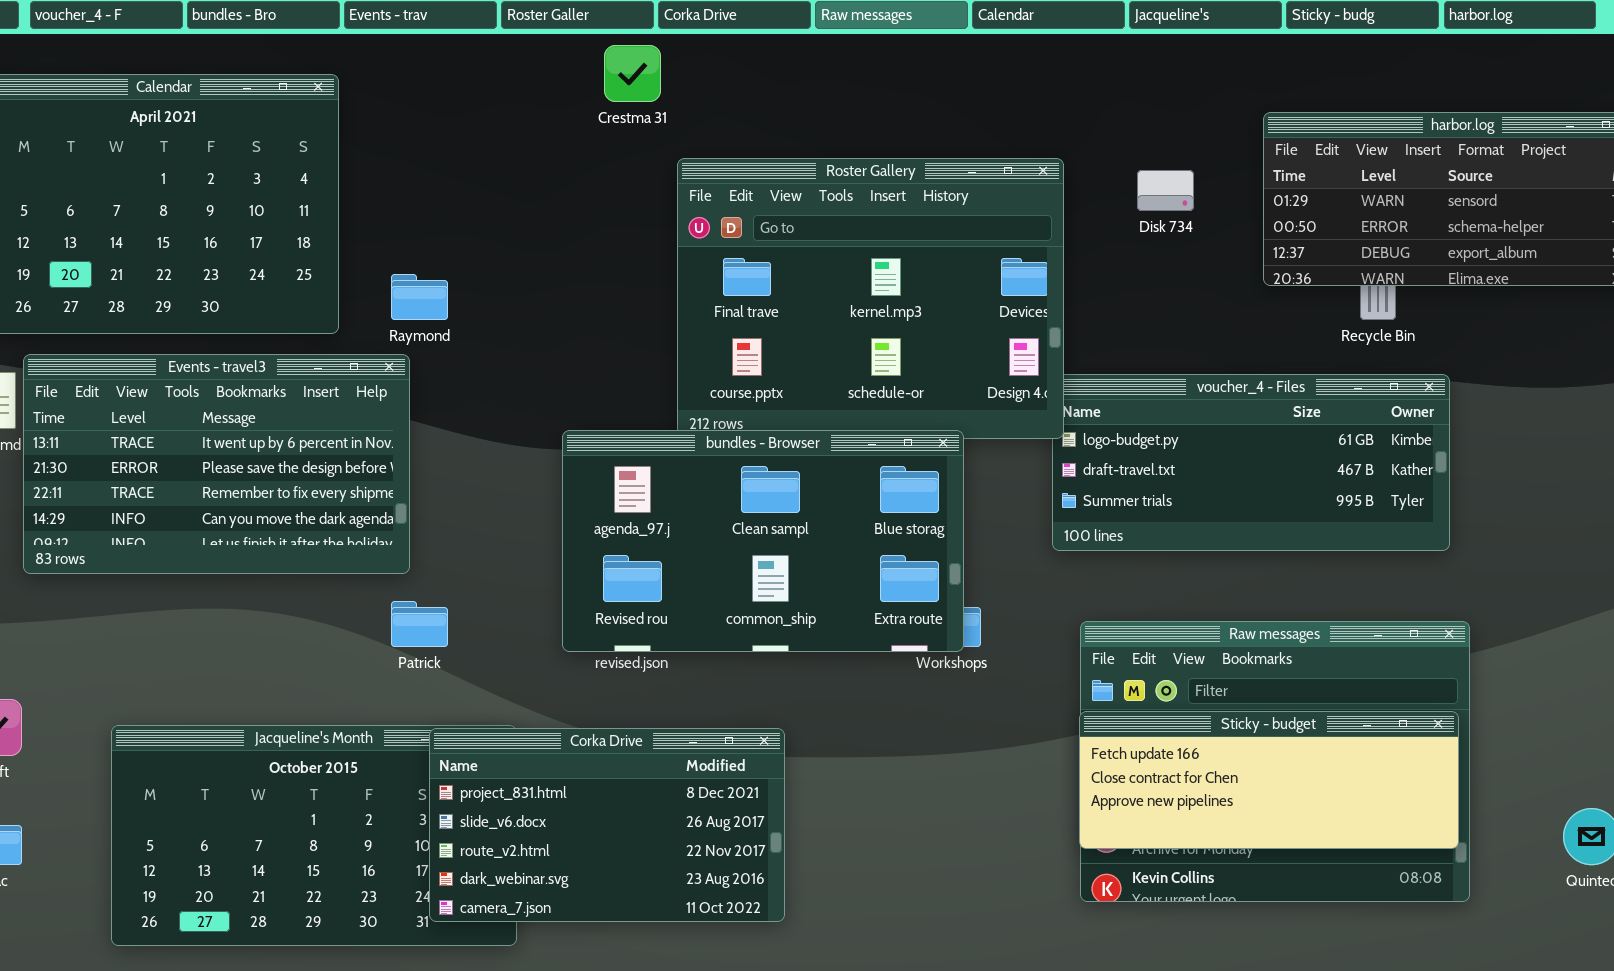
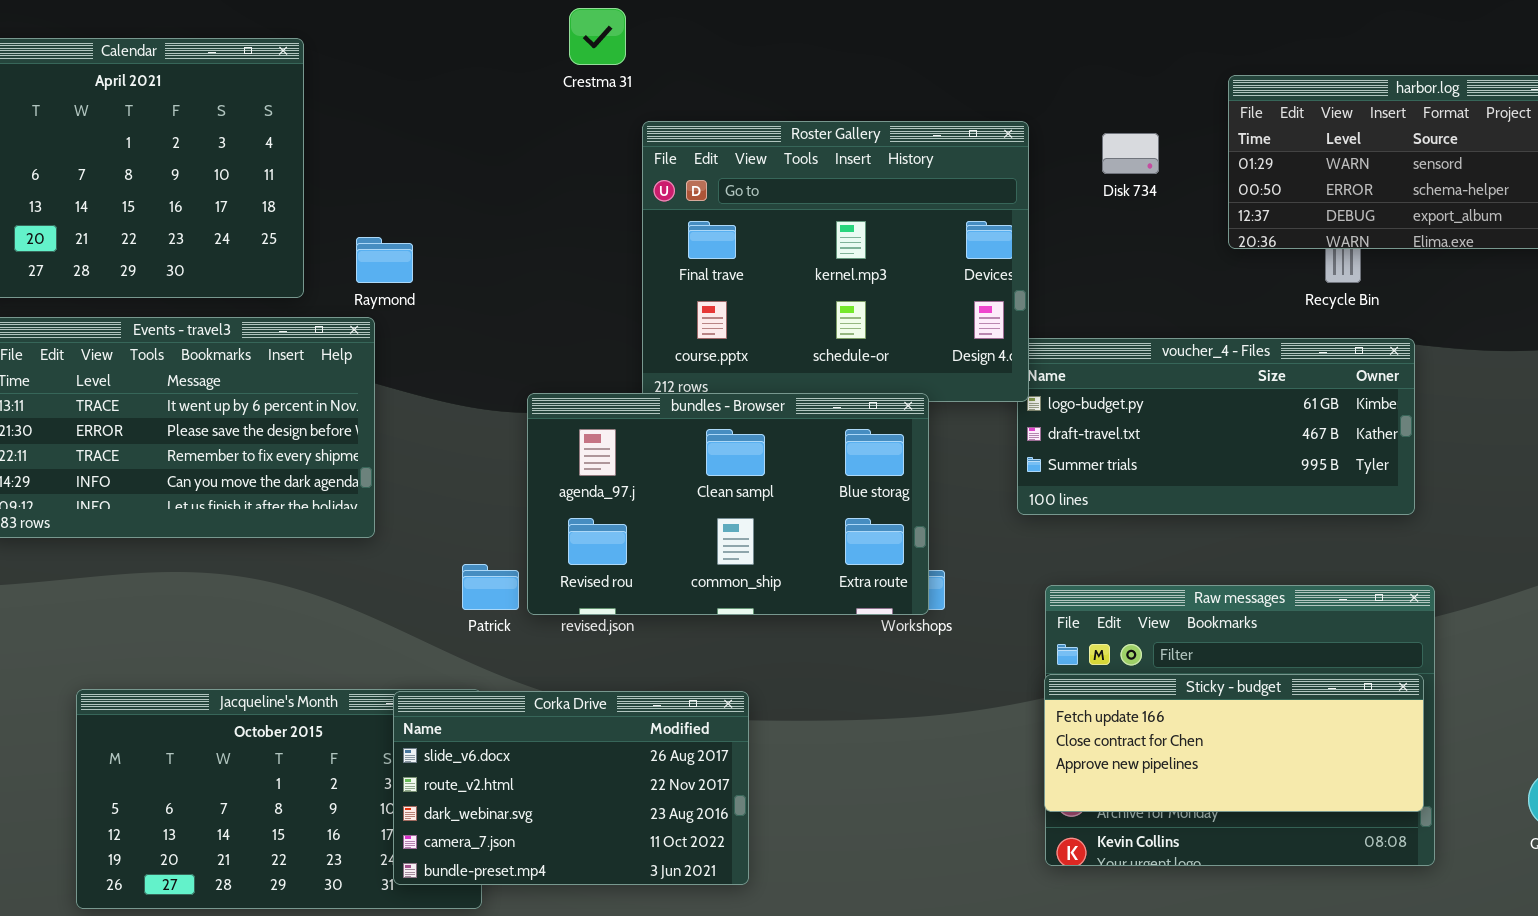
Patrick: [391,601,448,647] -> [462,564,519,610], moved
Corka Drive: [429,728,785,922] -> [393,691,749,885], scrolled down 1 row

